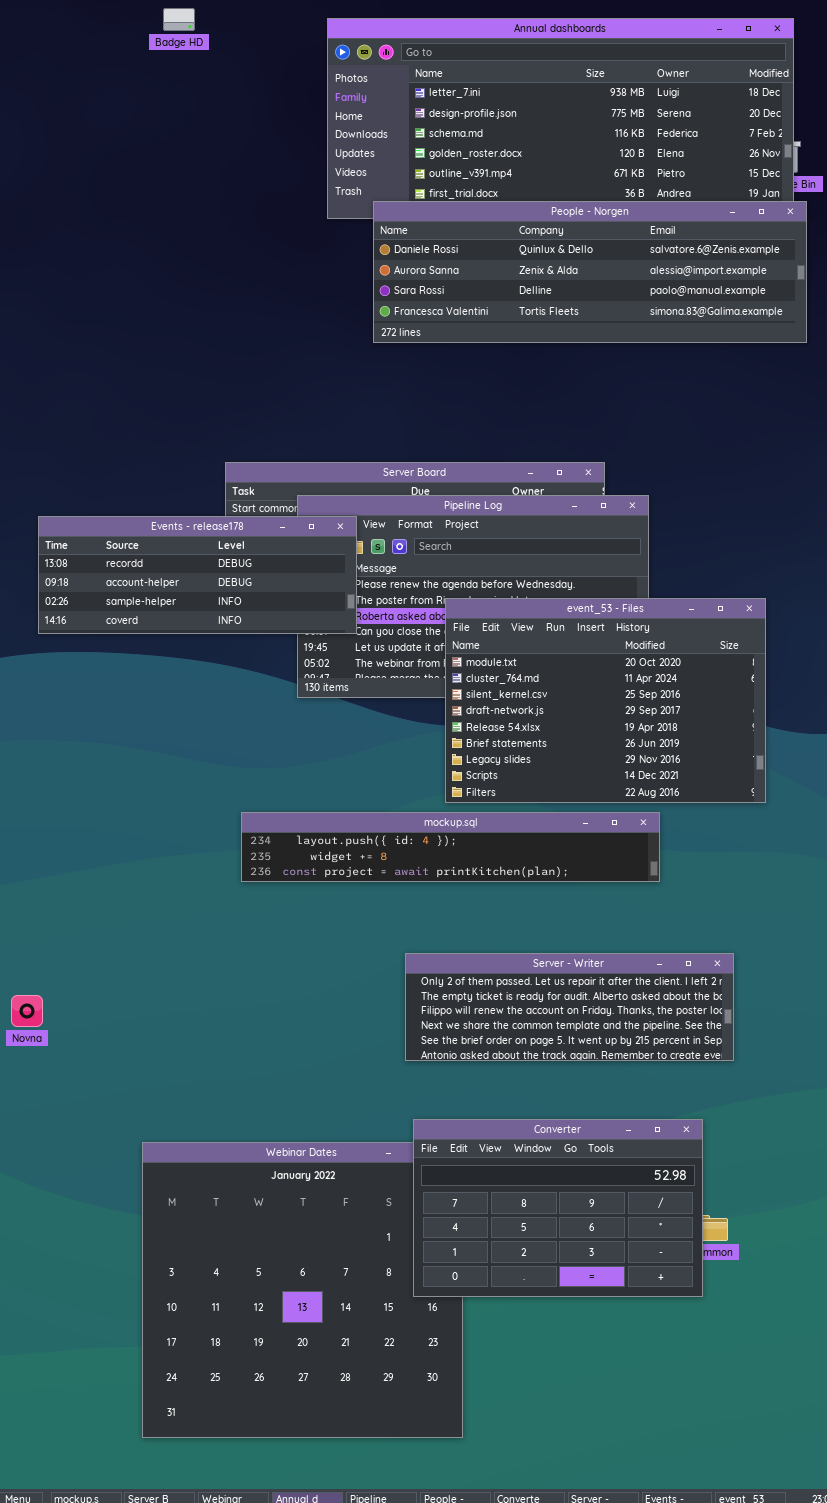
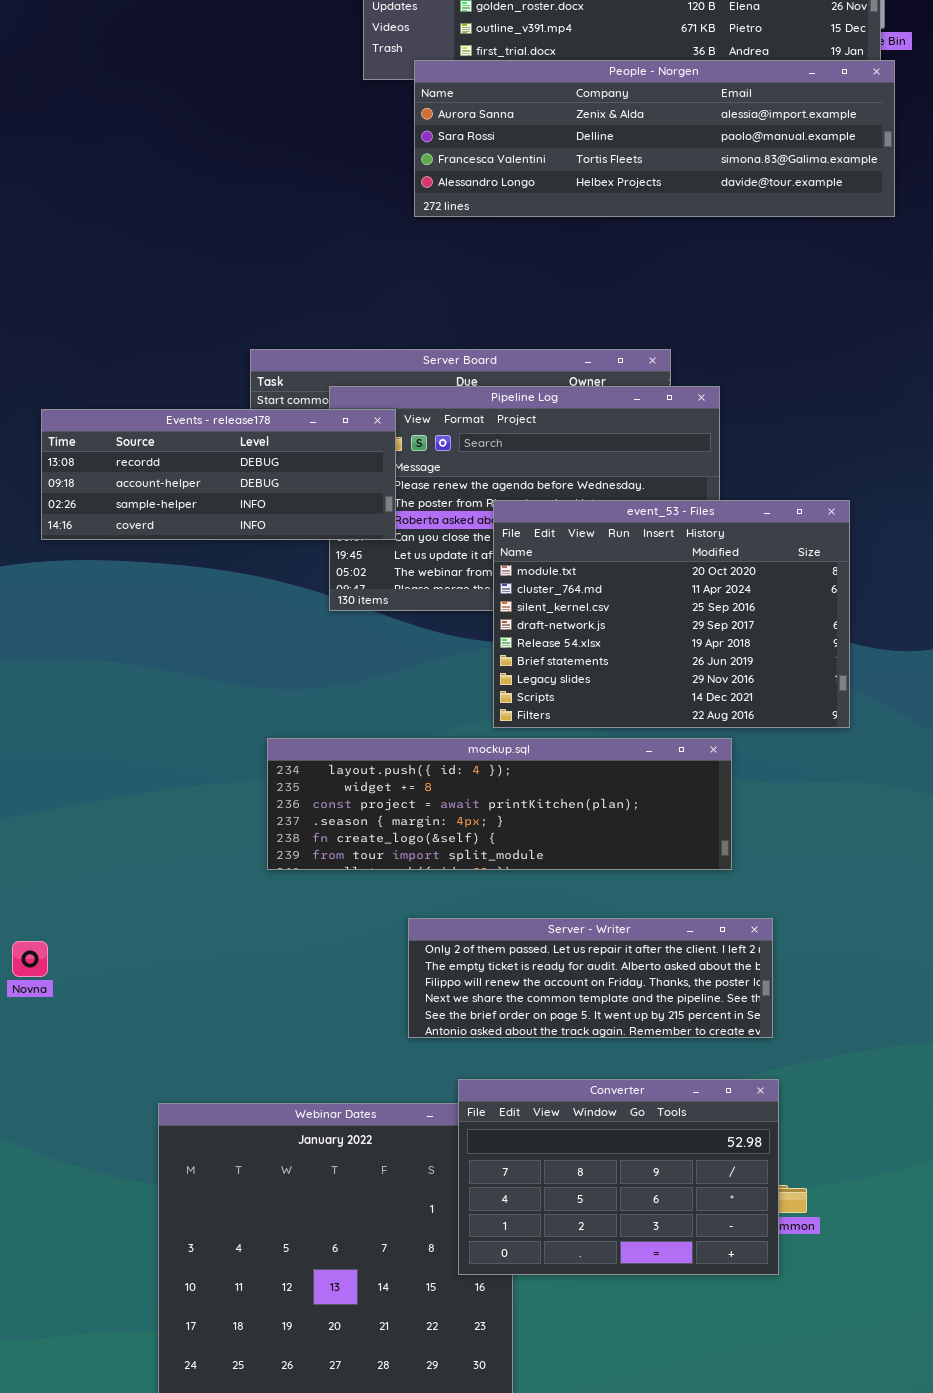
People - Norgen: [373,201,807,343] -> [414,60,895,217], scrolled down 1 row
mockup.sql: [241,812,660,882] -> [267,738,732,870], resized
Server - Writer: [405,953,734,1061] -> [408,918,773,1038], moved

